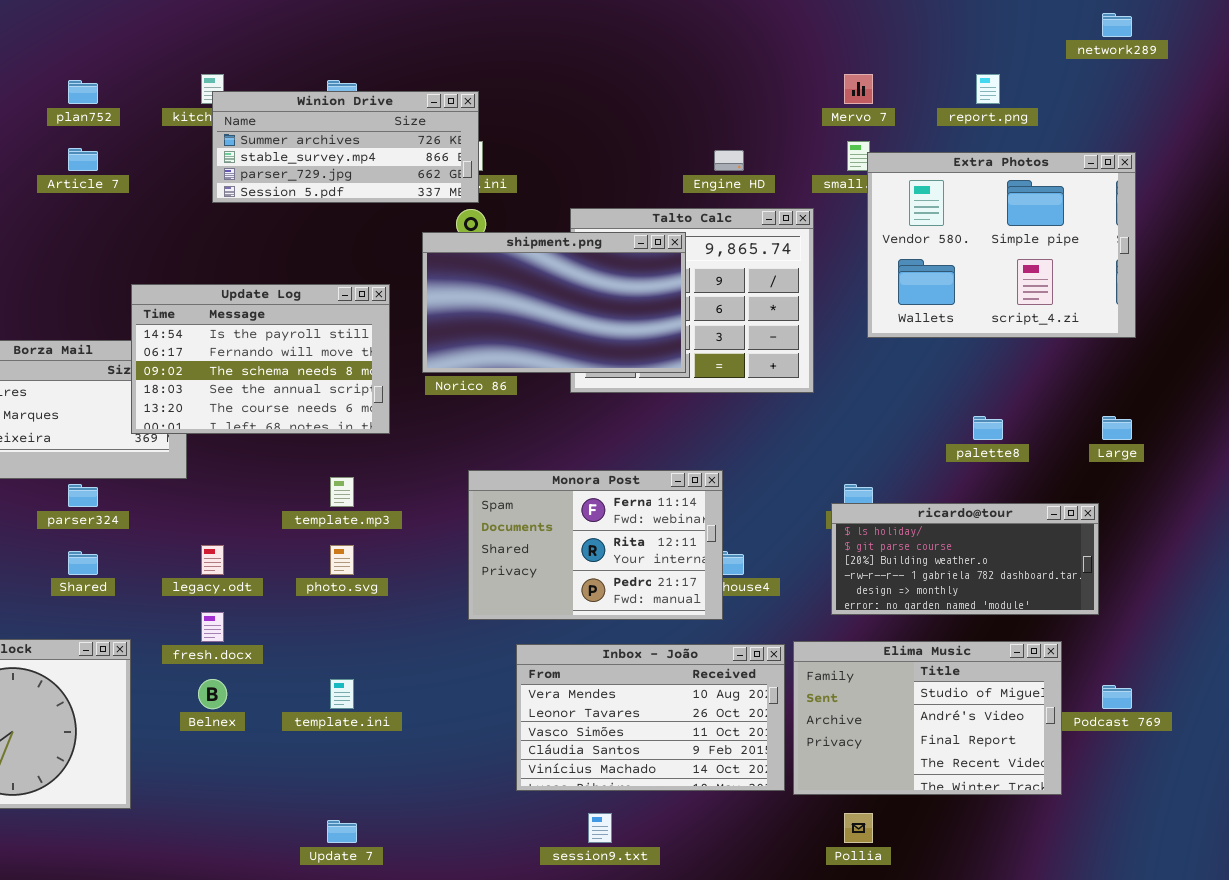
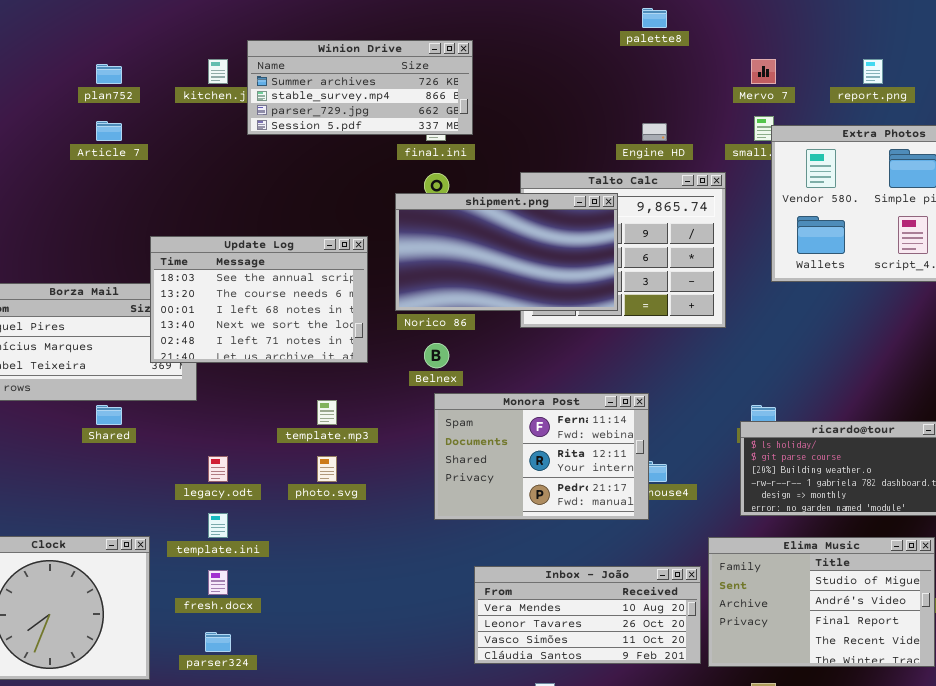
Winion Drive: [212,91,479,203] -> [247,40,473,135], moved
Update Log: [131,284,390,434] -> [150,236,368,363], scrolled down 3 rows
palette8: [973,416,1003,440] -> [642,8,667,28], moved
parser324: [68,484,98,507] -> [205,632,231,652], moved
Shared: [68,551,98,575] -> [96,405,122,425], moved
fresh.docx: [201,612,224,642] -> [208,570,228,595], moved
Inbox - João: [516,644,785,791] -> [474,566,701,664], resized
Belnex: [198,679,227,709] -> [424,343,449,368], moved
template.ini: [330,679,354,709] -> [208,513,228,538], moved

